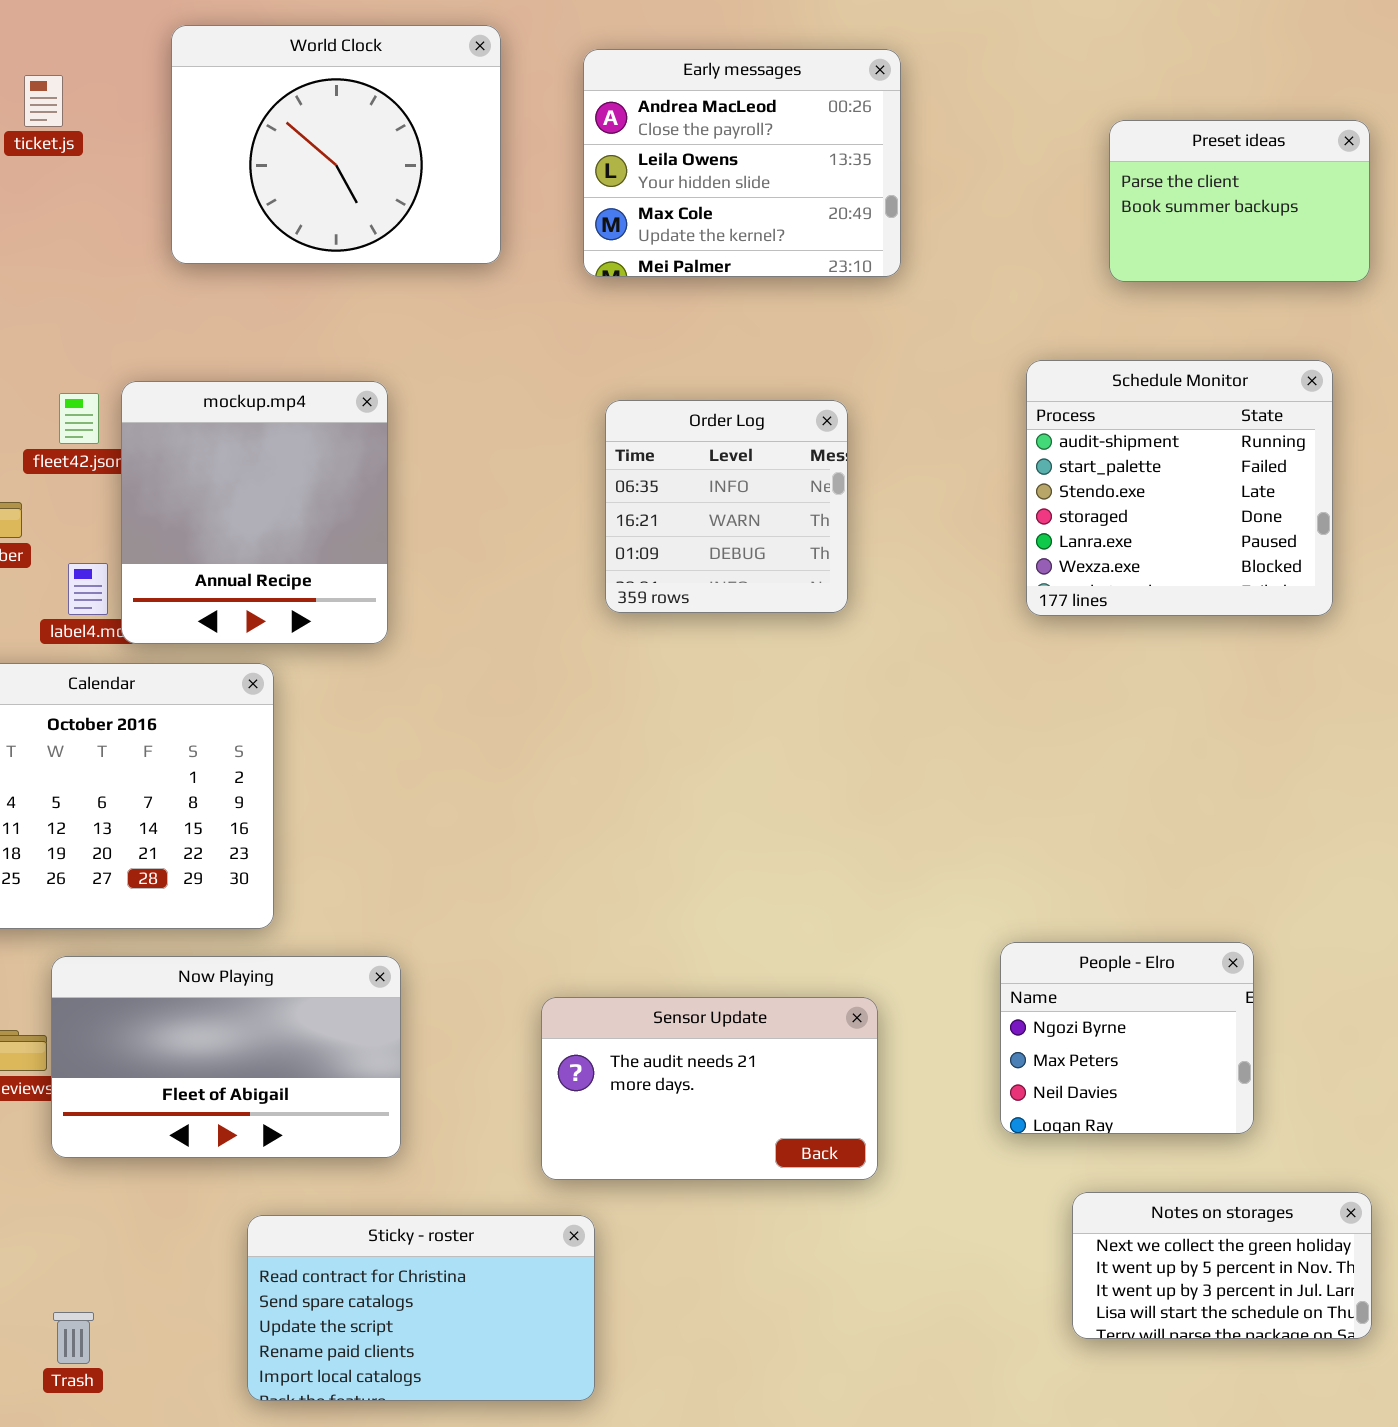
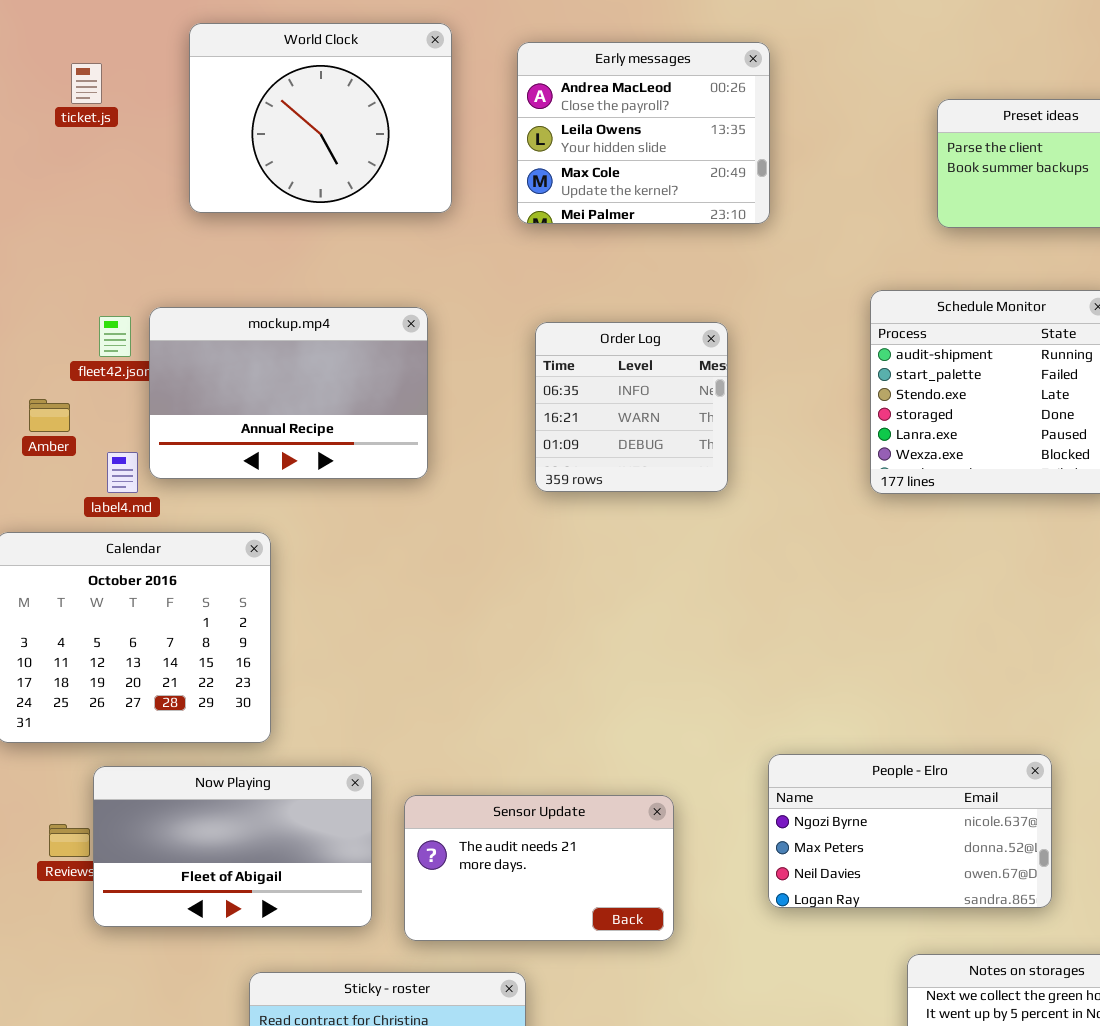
mockup.mp4: [121,381,388,644] -> [149,307,428,479], resized
People - Elro: [1000,942,1254,1134] -> [768,754,1052,908], resized
Sensor Update: [541,997,878,1180] -> [404,795,674,941], moved

